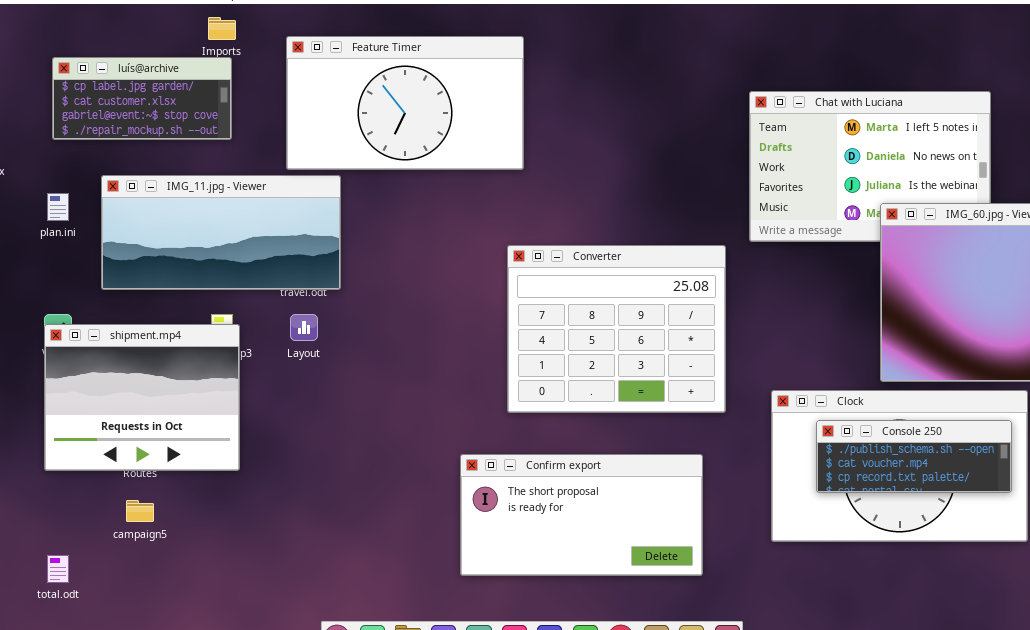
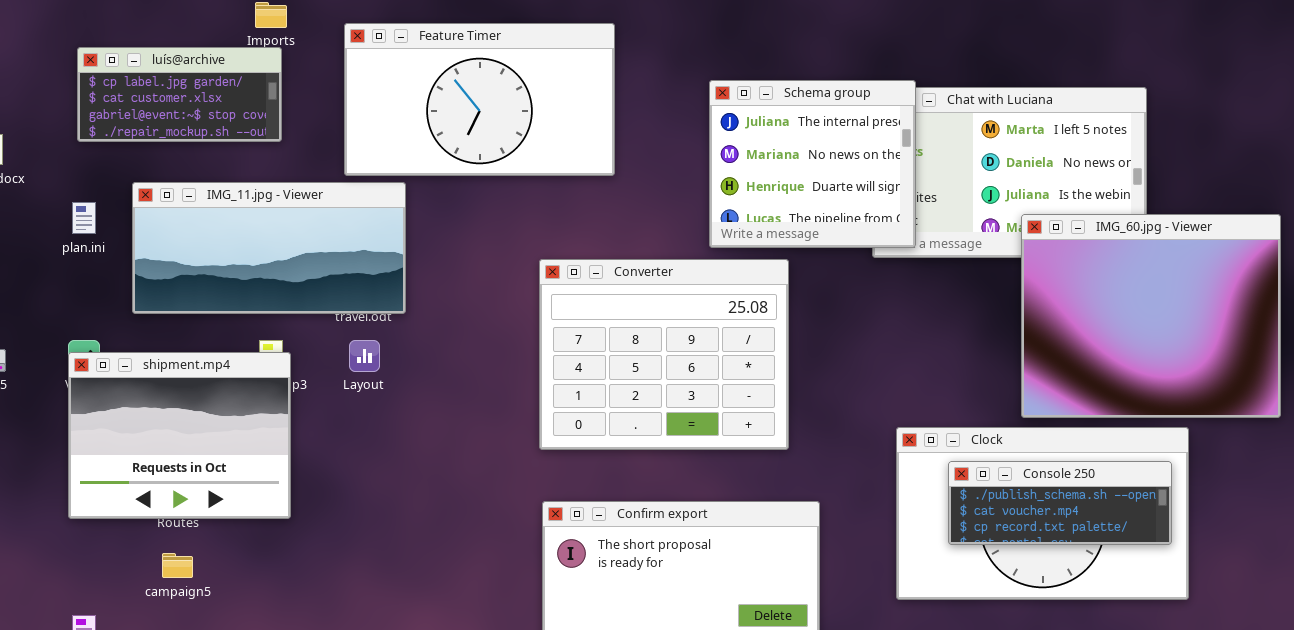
Schema group: none -> [709,80,916,248], opened
Converter: [507,245,726,413] -> [539,259,789,450], moved

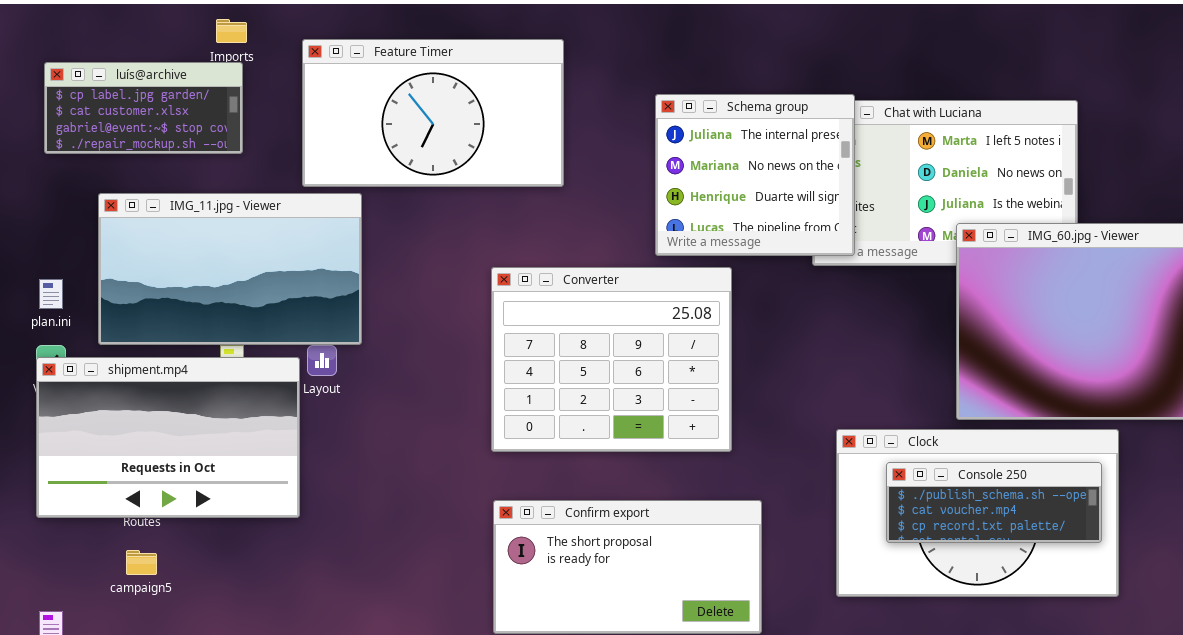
IMG_11.jpg - Viewer: [132,182,406,314] -> [98,193,362,345], resized
plan.ini: [72,202,96,234] -> [39,279,63,309], moved
shipment.mp4: [68,352,291,519] -> [36,357,300,518], resized

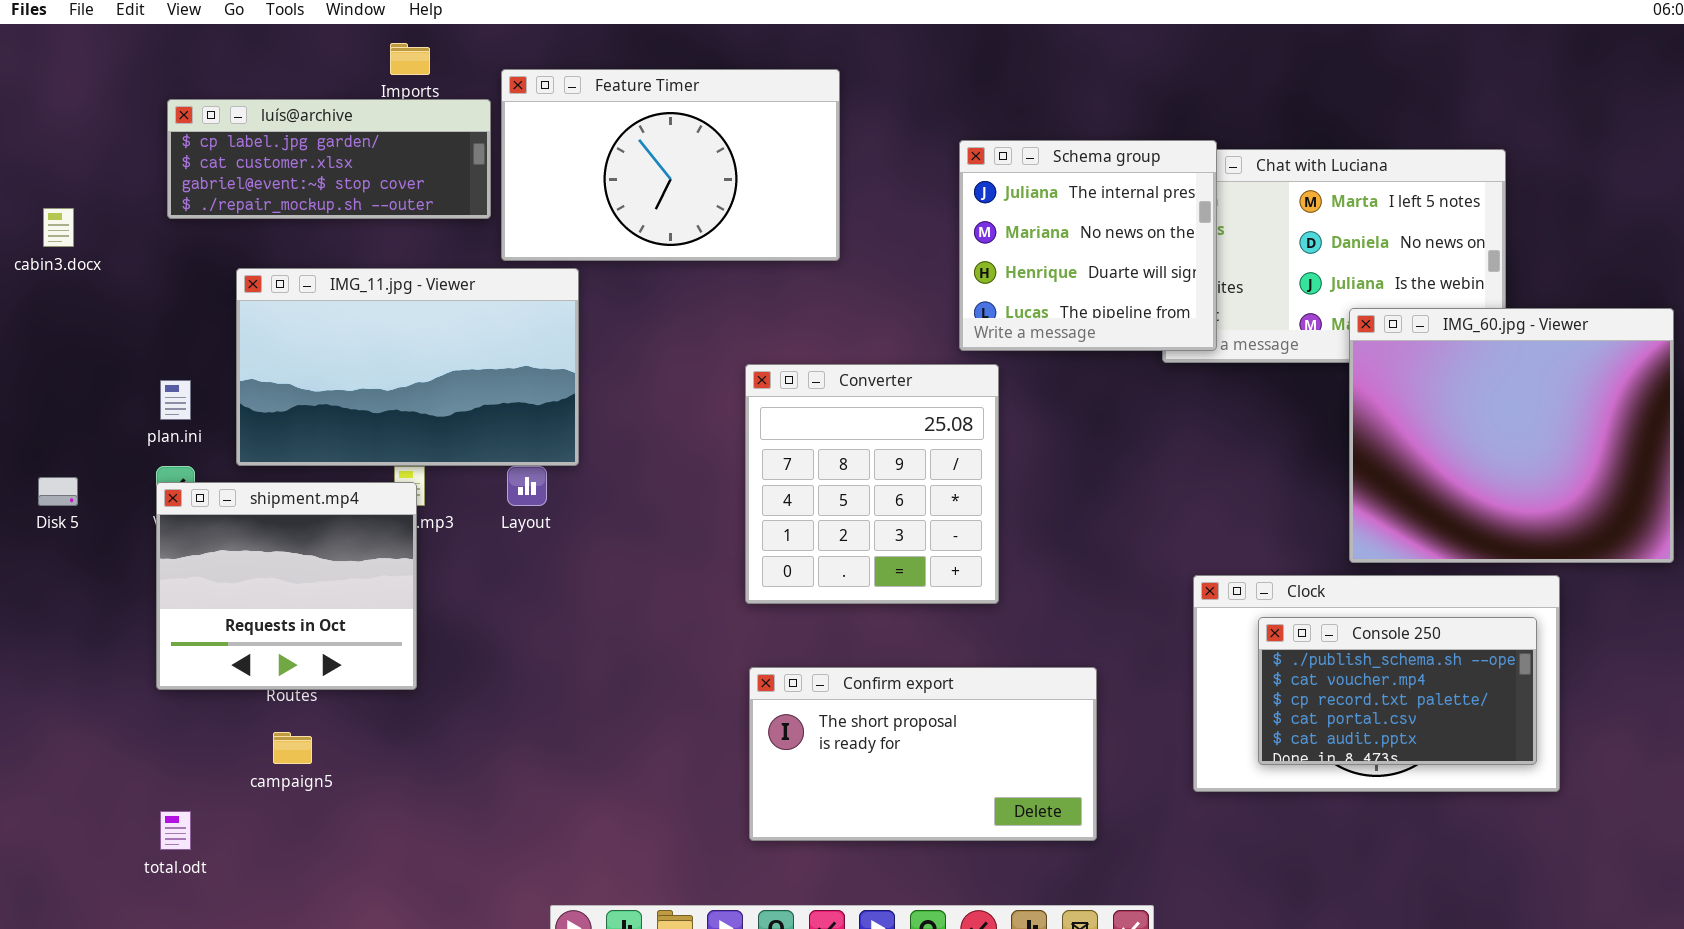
luís@archive: [44,62,243,154] -> [167,99,491,219], resized
Converter: [491,267,732,452] -> [745,364,999,604], resized
shipment.mp4: [36,357,300,518] -> [156,482,417,690], resized
Console 250: [886,462,1102,543] -> [1258,617,1537,765], resized

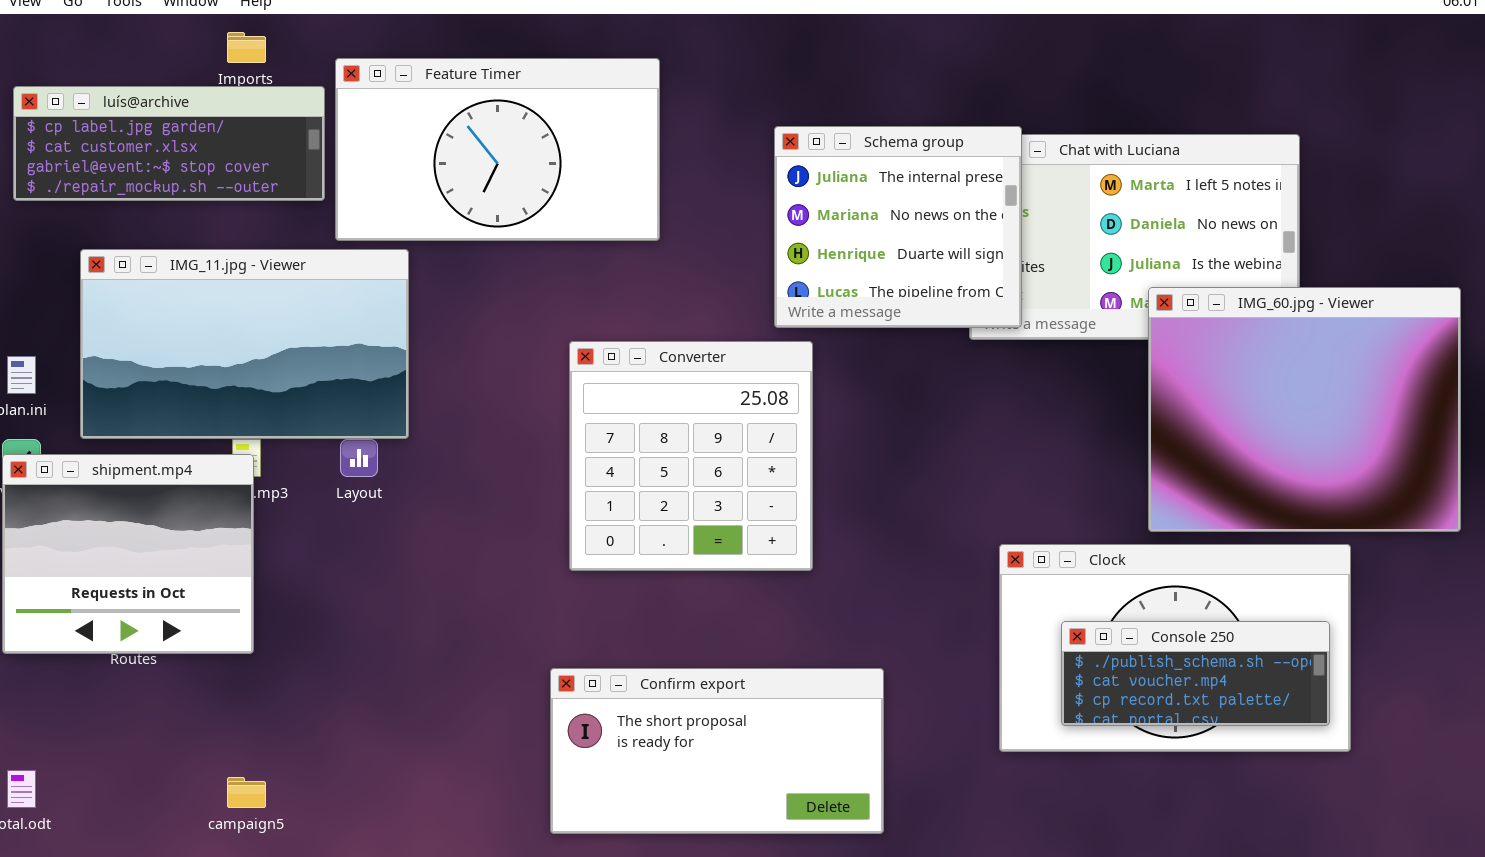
Console 250: [1258,617,1537,765] -> [1061,621,1330,726], resized
Confirm export: [749,667,1097,841] -> [550,668,884,834], moved
campaign5: [273,732,312,764] -> [227,777,266,808], moved

